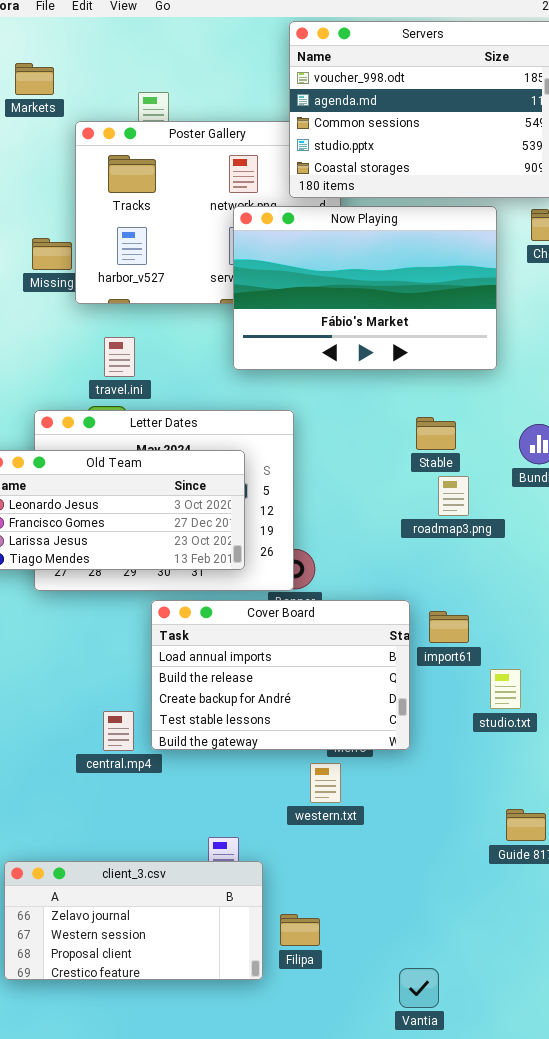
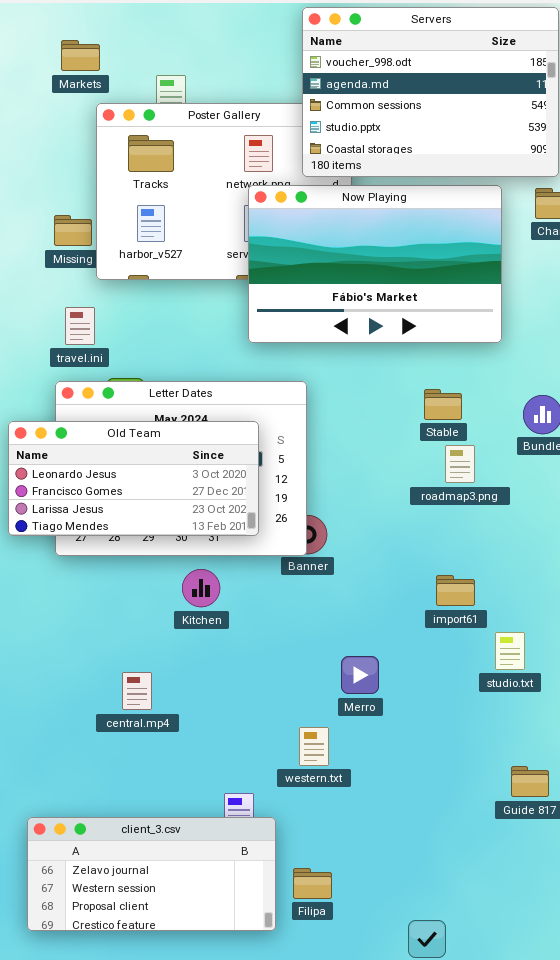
Markets: [15,63,54,95] -> [61,40,100,71], moved
travel.ini: [104,337,135,377] -> [65,307,95,345], moved
Cover Board: [151,600,410,750] -> none, closed
western.txt: [310,763,341,803] -> [299,727,329,766], moved

